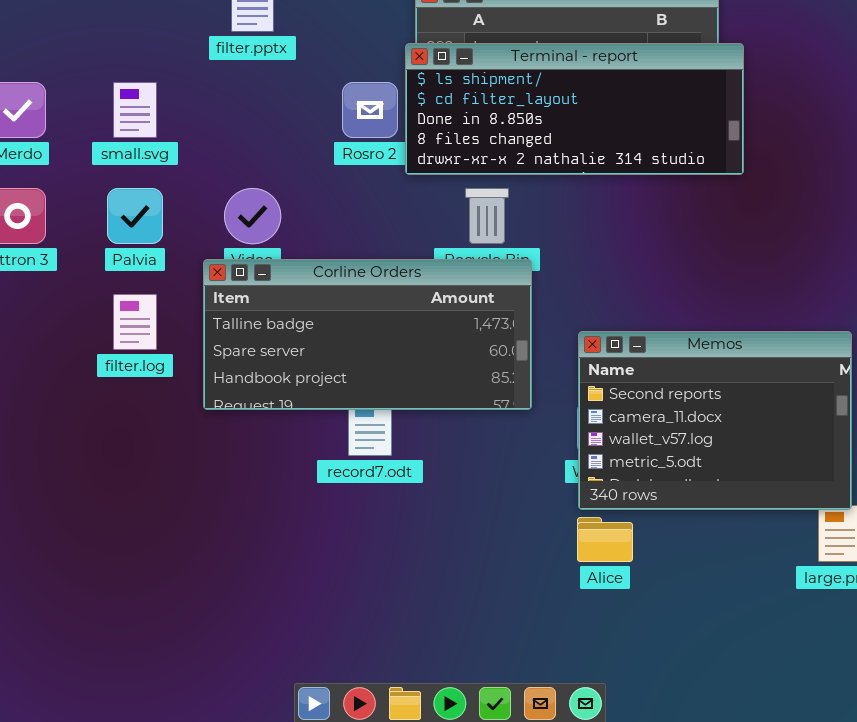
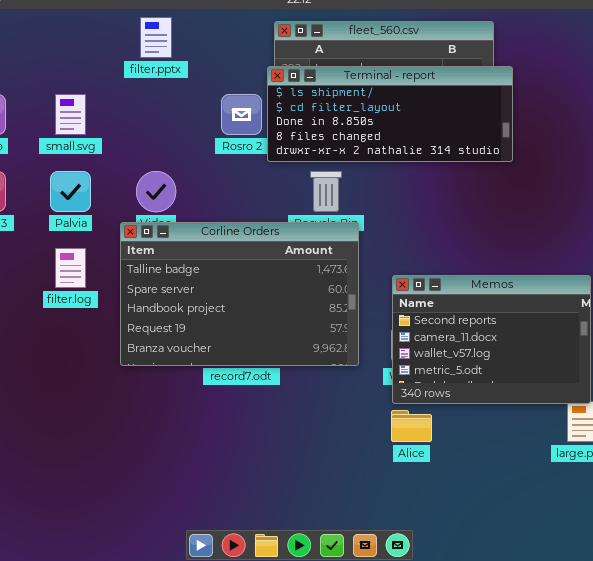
Corline Orders: [203,259,532,410] -> [120,222,359,366], resized

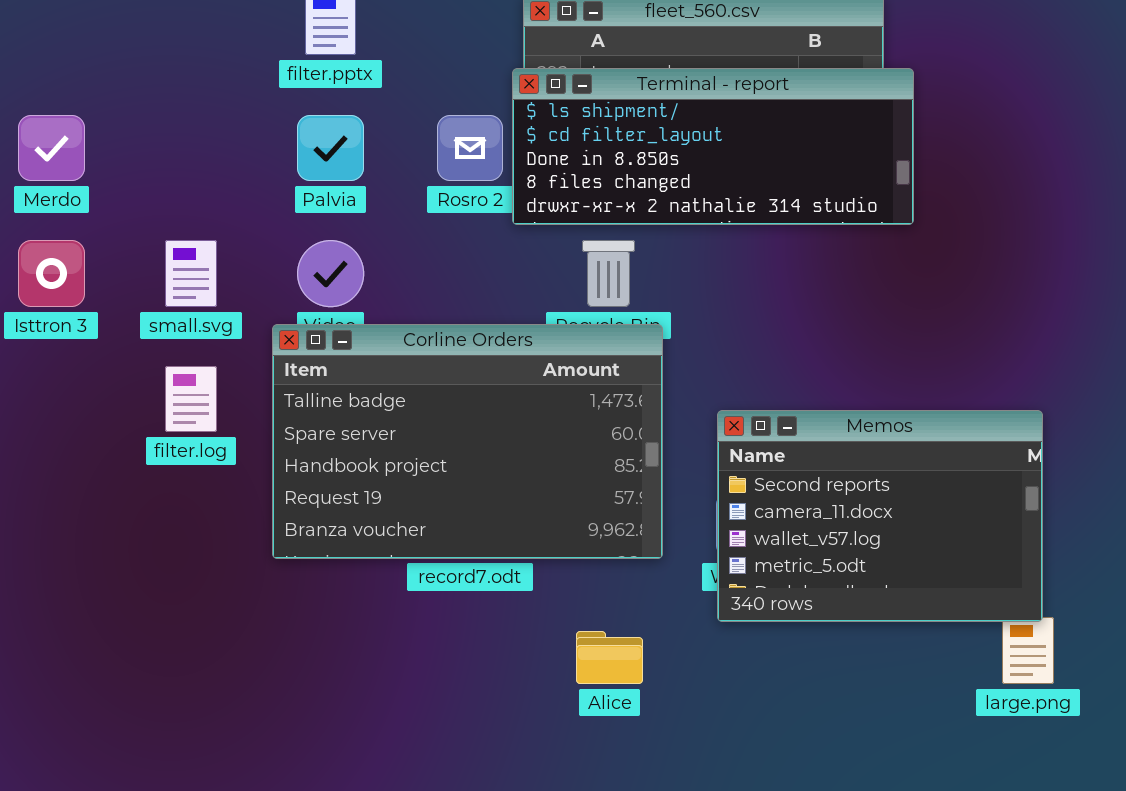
small.svg: [55,94,86,135] -> [165,240,217,307], moved
Palvia: [50,171,91,212] -> [297,115,364,181], moved
Alice: [391,410,432,442] -> [576,631,643,684], moved

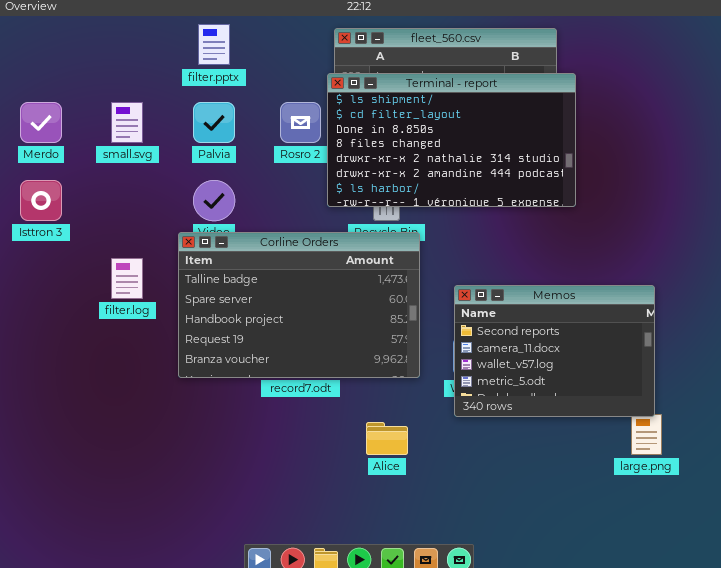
Terminal - report: [512,68,914,225] -> [327,73,576,207], resized
small.svg: [165,240,217,307] -> [111,102,143,143], moved

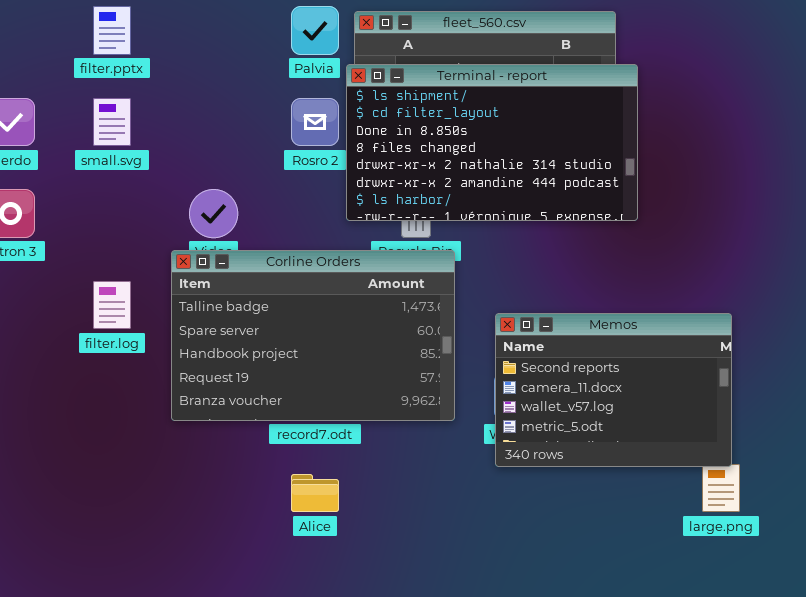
filter.pptx: [198,24,230,65] -> [93,6,131,55], moved
Palvia: [193,102,235,143] -> [291,6,339,55], moved
Alice: [366,422,408,455] -> [291,474,339,512], moved

